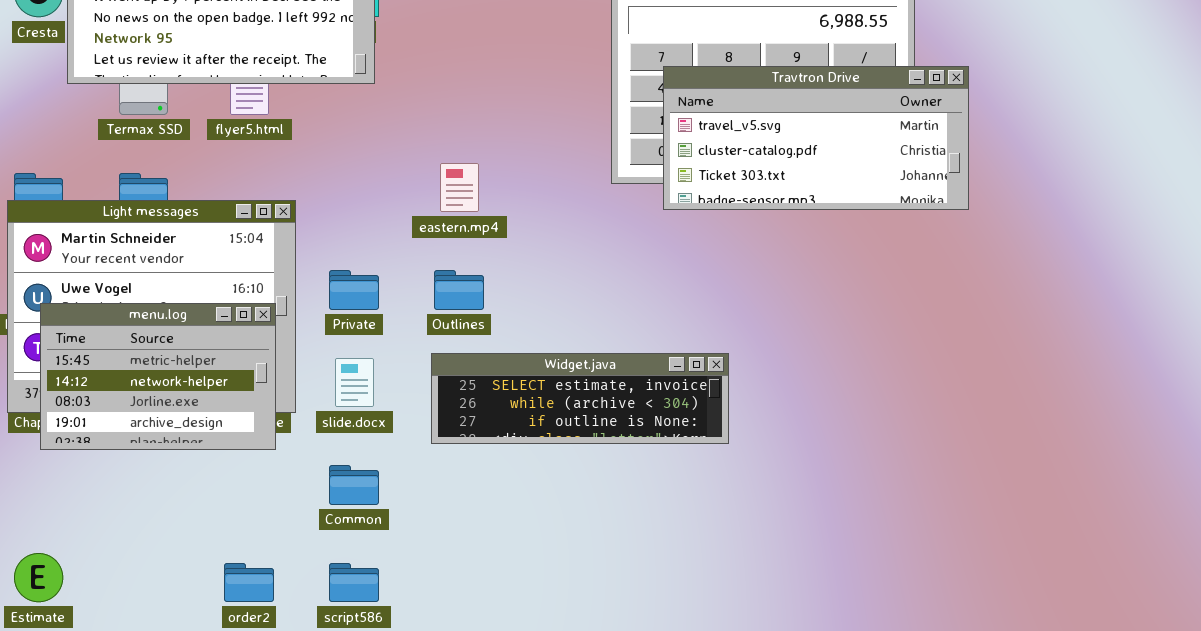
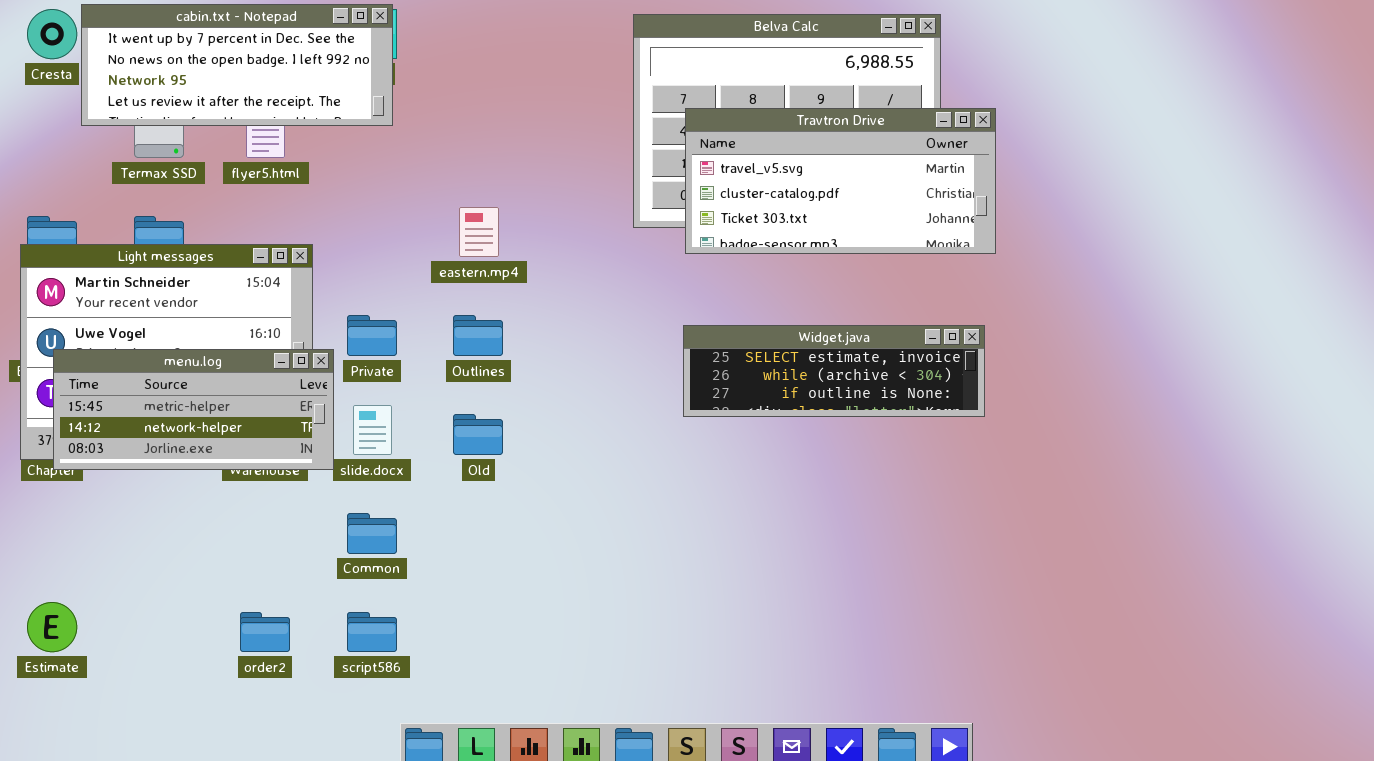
menu.log: [40,303,276,450] -> [53,349,334,470], resized
Widget.java: [431,353,729,444] -> [683,325,985,417], moved

